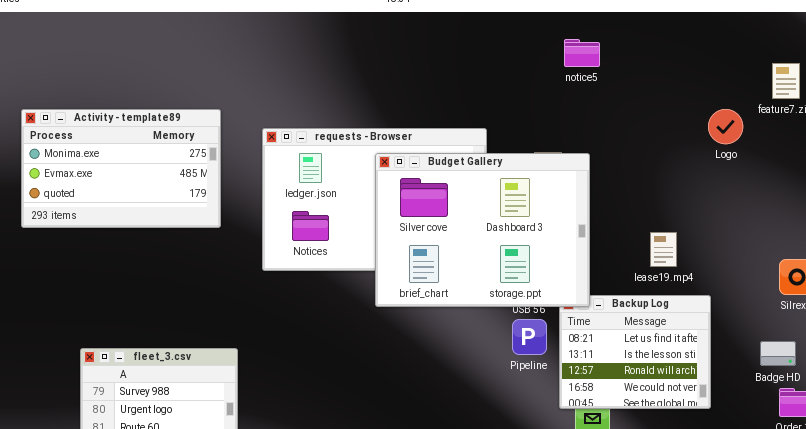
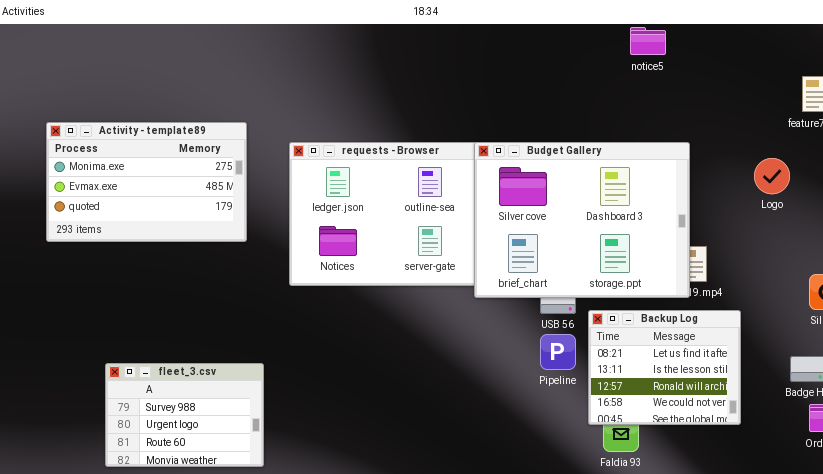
notice5: [564,39,600,67] -> [630,27,666,55], moved
Logo: [708,109,743,144] -> [754,158,790,194], moved
Budget Gallery: [375,153,590,307] -> [474,142,690,298], moved

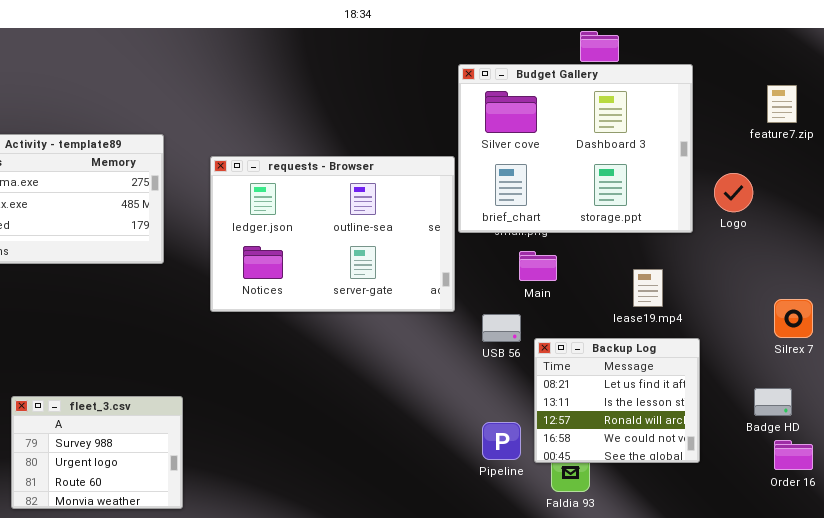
Budget Gallery: [474,142,690,298] -> [458,64,693,233], moved
Pipeline: [540,334,576,370] -> [482,422,521,460], moved

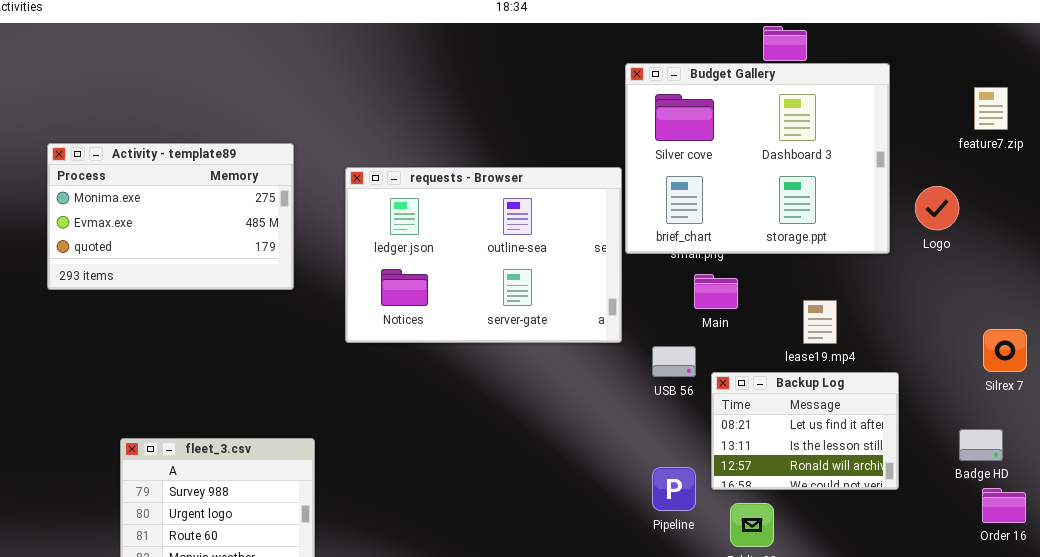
lease19.mp4: [633,269,663,307] -> [803,300,837,344], moved
Backup Log: [534,338,700,463] -> [711,372,899,490], resized

